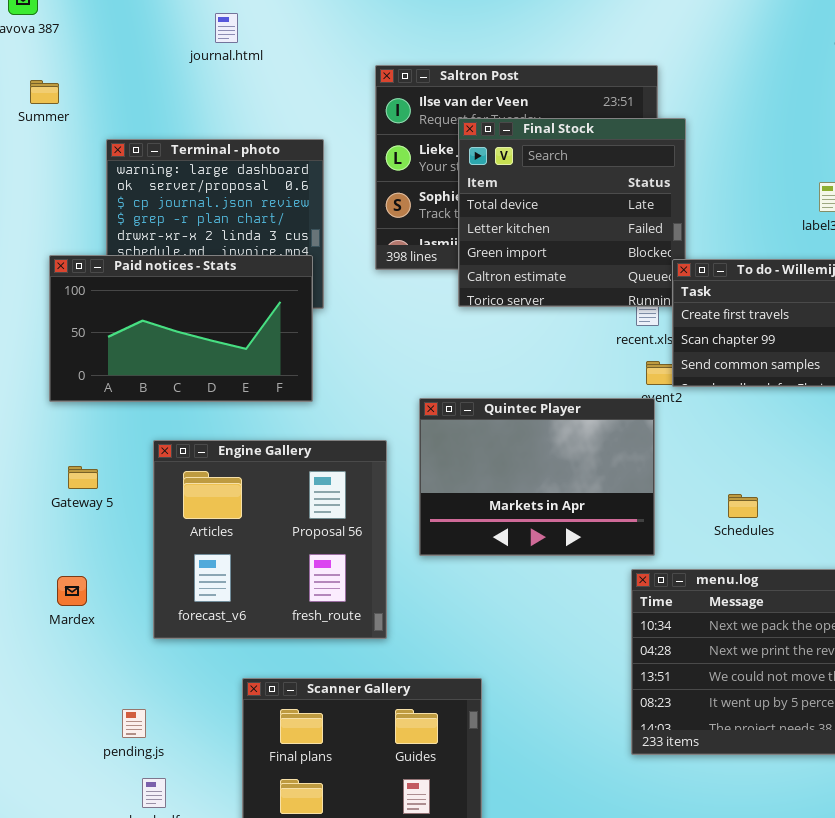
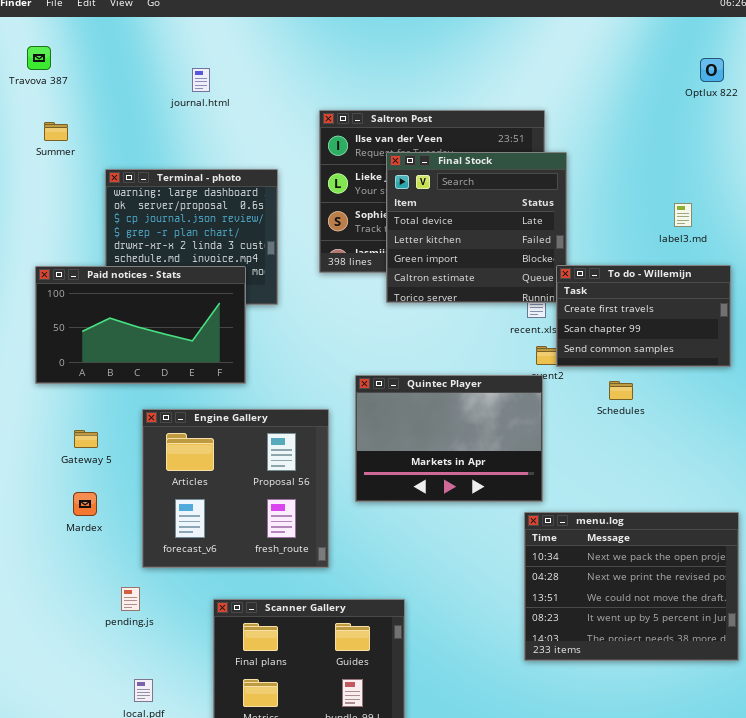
Paid notices - Stats: [49,255,313,402] -> [35,266,246,384], moved
Schedules: [728,494,758,518] -> [609,381,633,400], moved
Mardex: [57,576,87,606] -> [73,492,97,516], moved
pending.js: [122,709,146,738] -> [121,587,140,611], moved

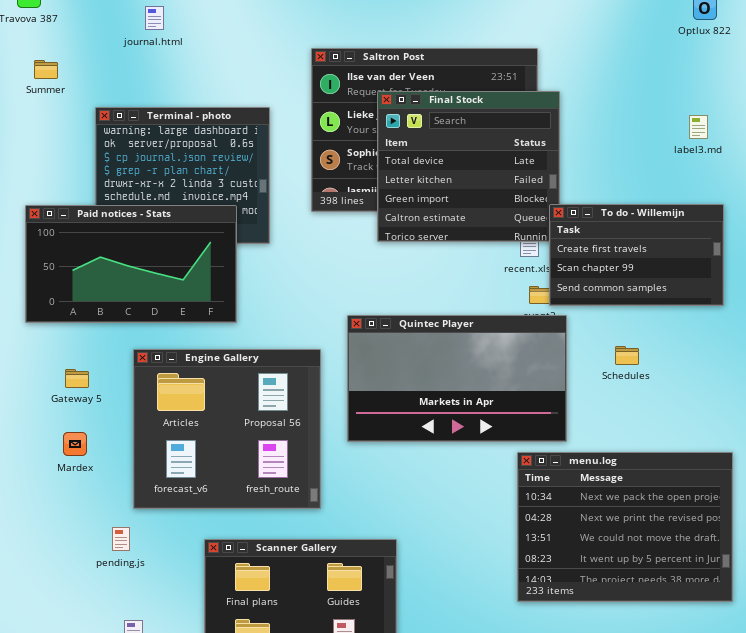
journal.html: [192,68,210,92] -> [145,6,164,30], moved
label3.md: [674,203,692,227] -> [689,115,708,139], moved
Quintec Player: [355,375,543,502] -> [347,315,567,442], resized
Schedules: [609,381,633,400] -> [615,346,639,365], moved

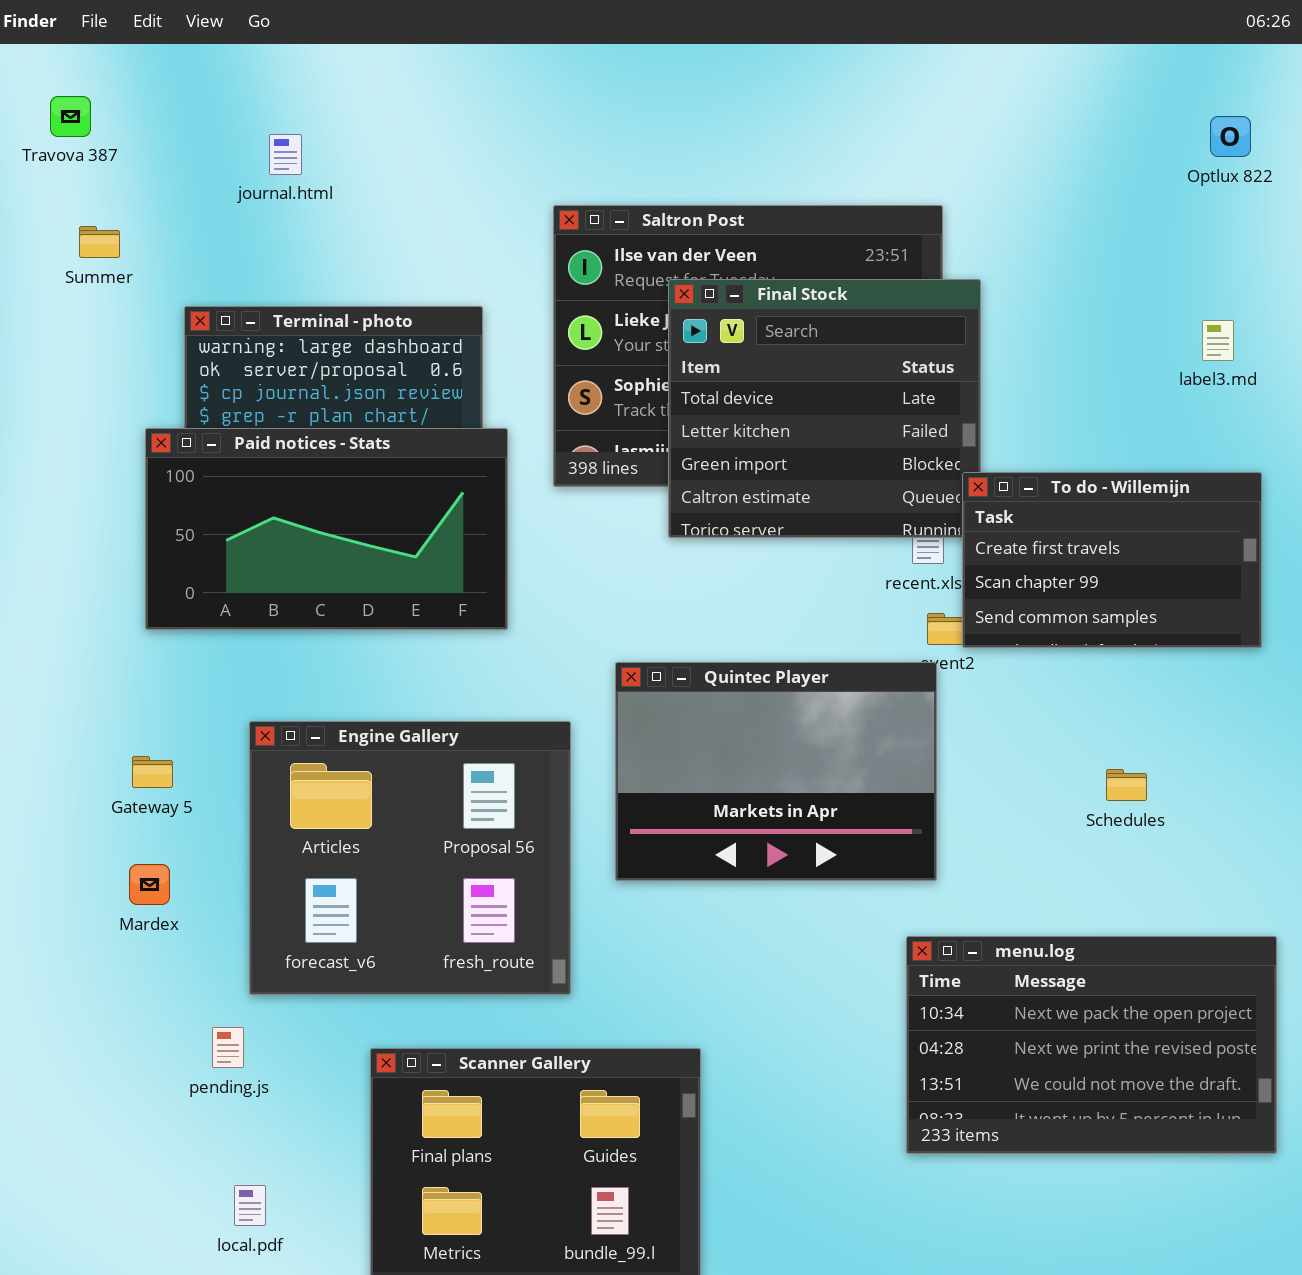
Paid notices - Stats: [25,205,237,323] -> [145,428,508,630], moved
Quintec Player: [347,315,567,442] -> [615,662,937,881], resized
Schedules: [615,346,639,365] -> [1106,769,1147,801], moved
menu.log: [517,452,733,602] -> [906,936,1277,1154], resized

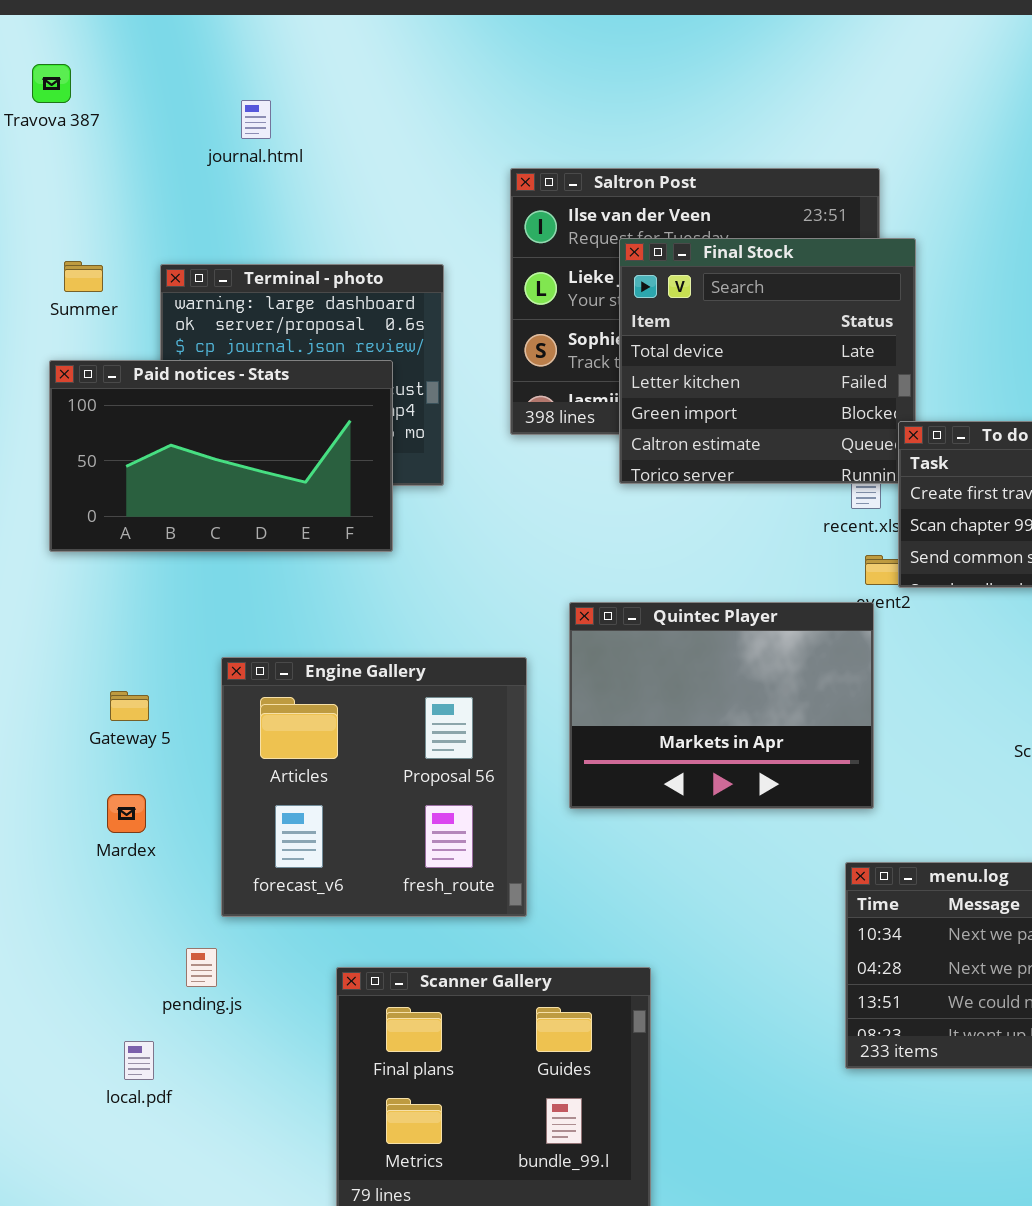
Summer: [79,226,120,258] -> [64,261,103,292], moved
Paid notices - Stats: [145,428,508,630] -> [49,360,393,552], moved
local.pdf: [234,1185,266,1226] -> [124,1041,154,1080], moved

